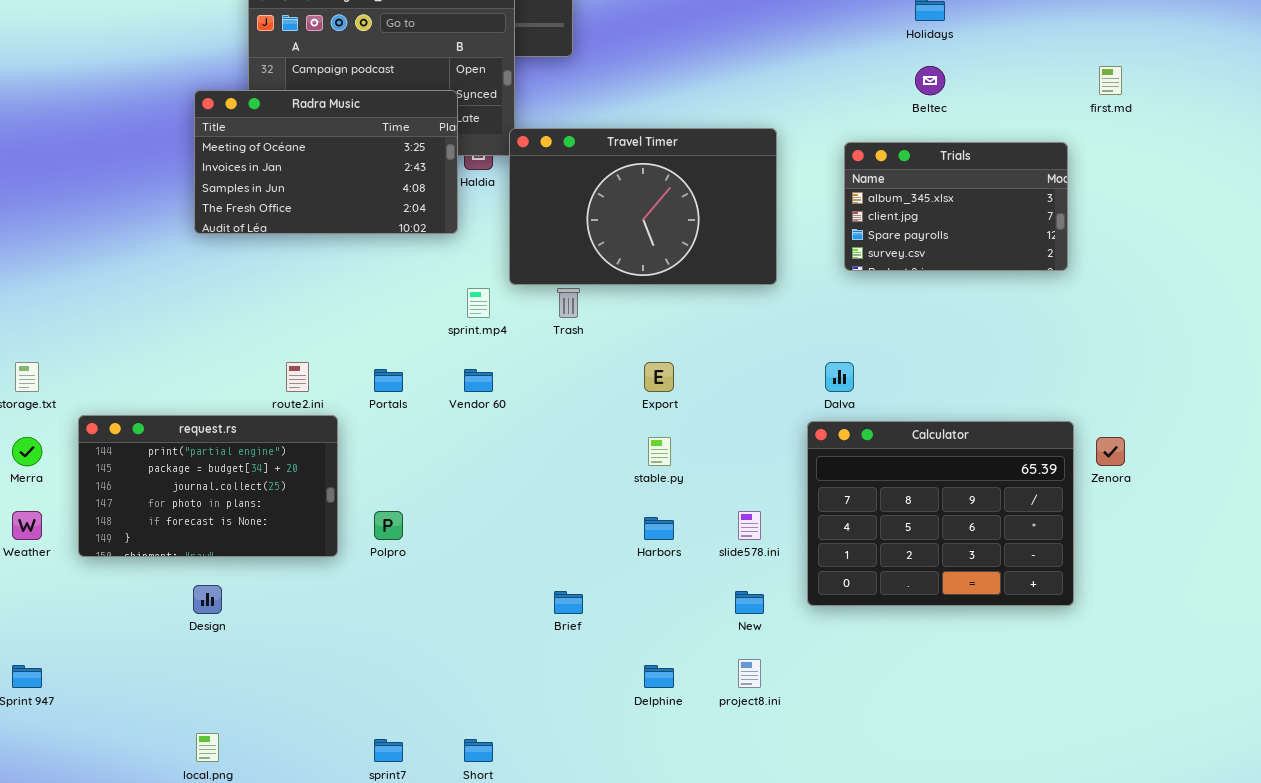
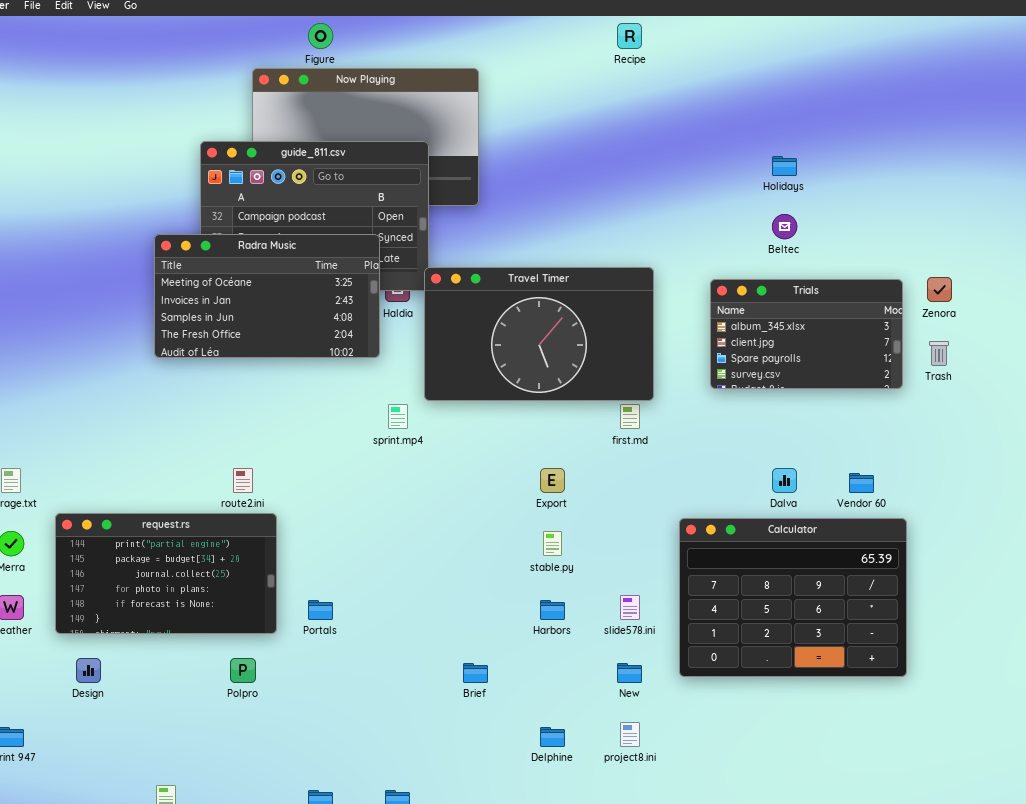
first.md: [1099,66,1122,95] -> [620,404,640,429], moved
Trash: [557,288,580,318] -> [929,341,949,366], moved
Dalva: [825,362,854,392] -> [772,468,797,493], moved
Portals: [374,369,403,392] -> [308,600,333,620], moved
Vendor 60: [464,369,493,392] -> [849,473,874,493], moved
Zenora: [1096,437,1125,466] -> [927,277,952,302], moved
Polpro: [374,511,403,540] -> [230,658,256,683], moved
Design: [193,585,222,614] -> [76,658,101,683], moved

